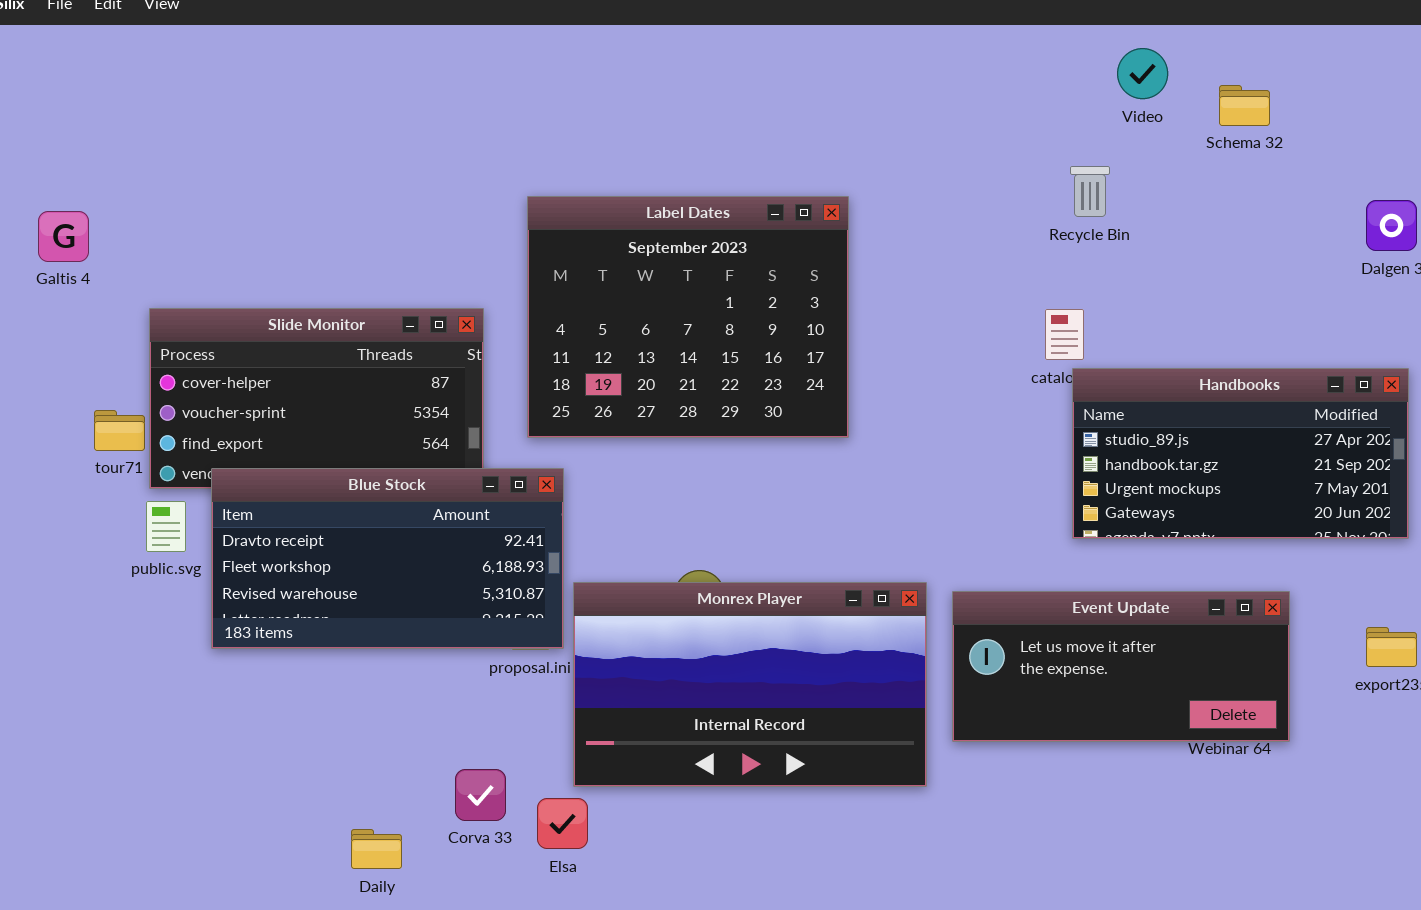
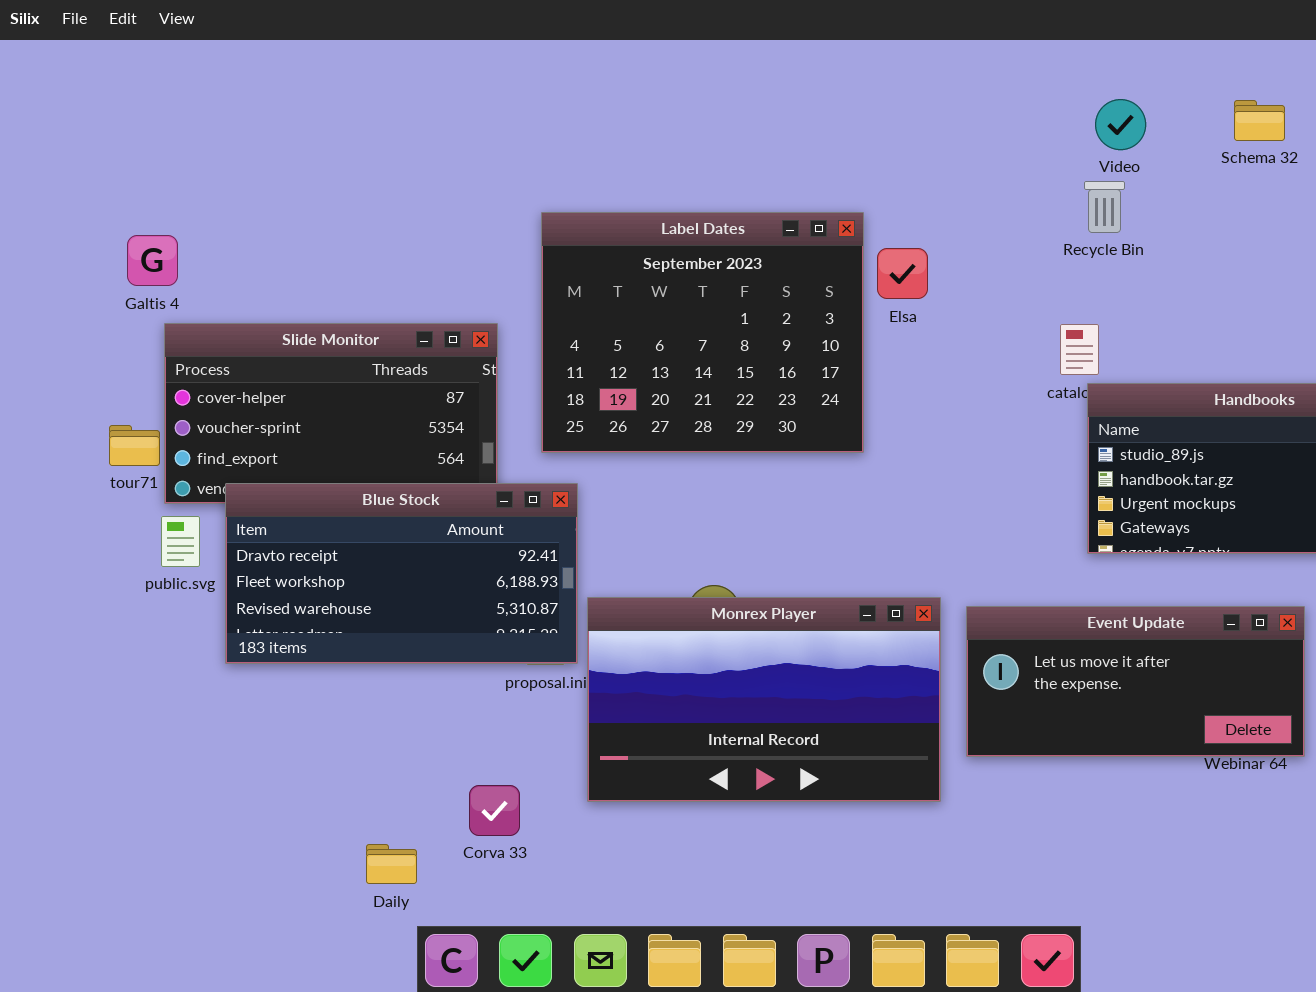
Video: [1117,48,1168,99] -> [1095,99,1146,150], moved
Galtis 4: [38,211,89,262] -> [127,235,178,286], moved
Elsa: [537,798,588,849] -> [877,248,928,299], moved

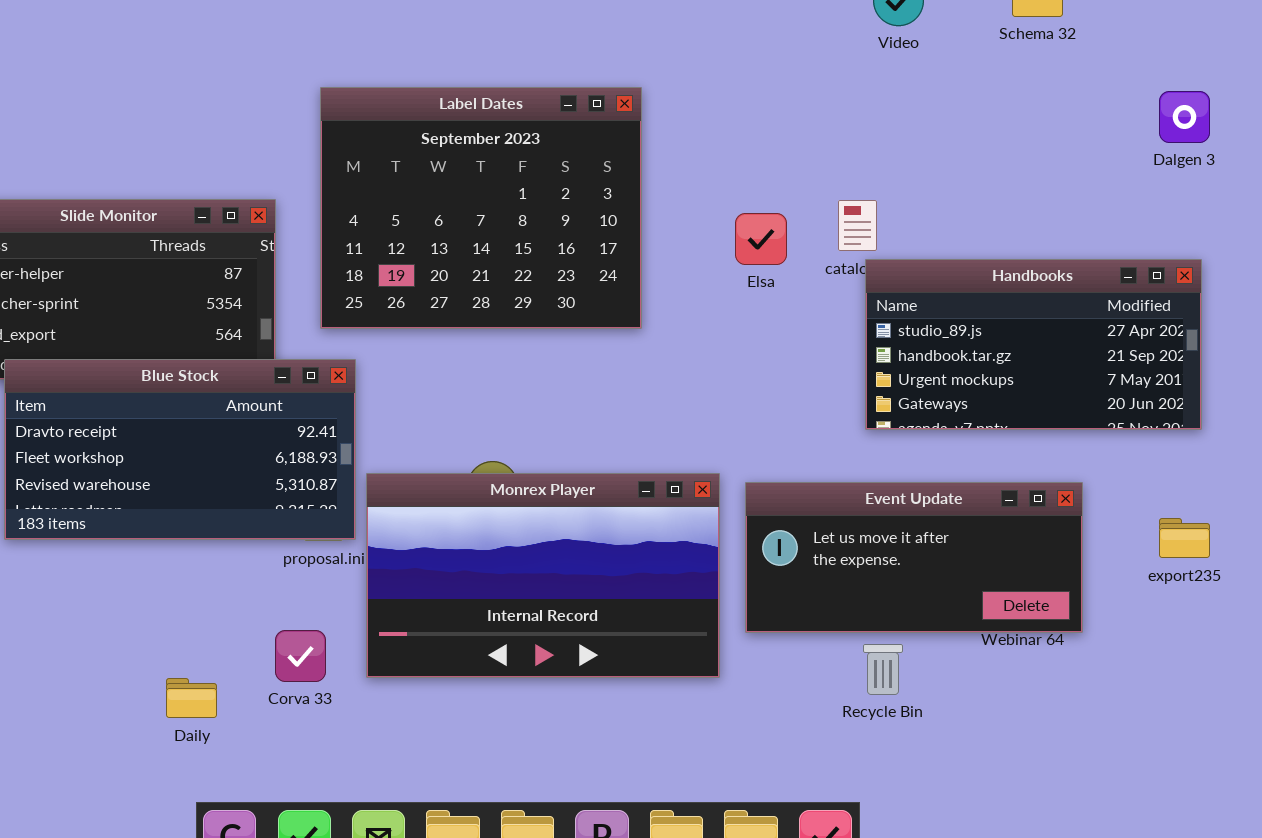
Recycle Bin: [1084,181,1125,233] -> [863,644,903,695], moved
Elsa: [877,248,928,299] -> [735,213,787,265], moved
Corva 33: [469,785,520,836] -> [275,630,326,682], moved
Daily: [366,844,417,884] -> [166,678,217,718], moved

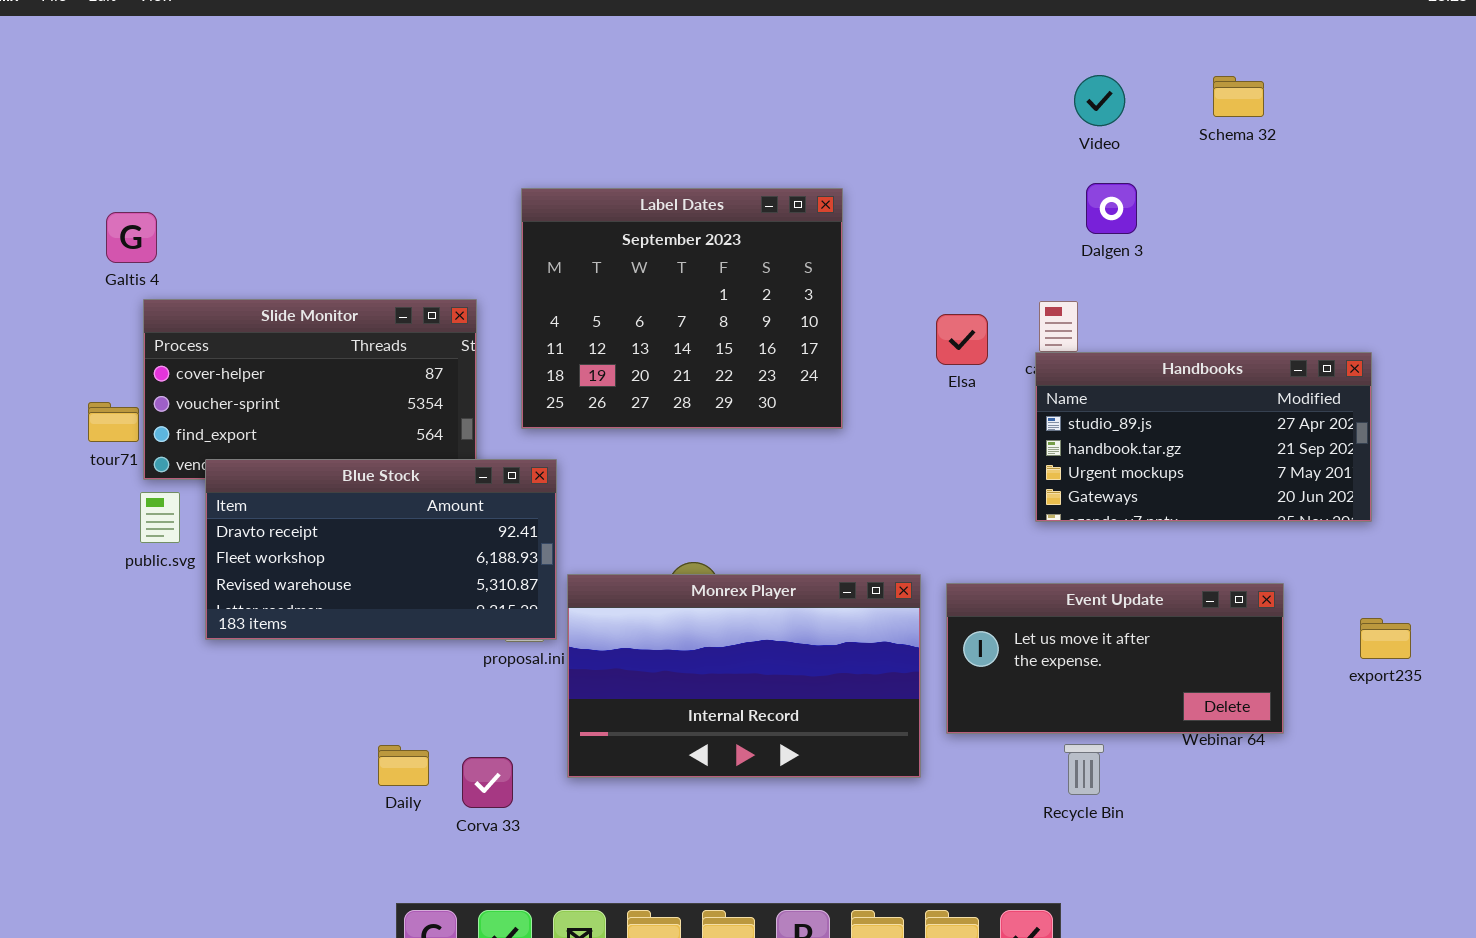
Dalgen 3: [1159,91,1210,143] -> [1086,183,1137,234], moved
Handbooks: [865,259,1202,430] -> [1035,352,1372,522], moved
Corva 33: [275,630,326,682] -> [462,757,513,808], moved
Daily: [166,678,217,718] -> [378,745,429,786], moved

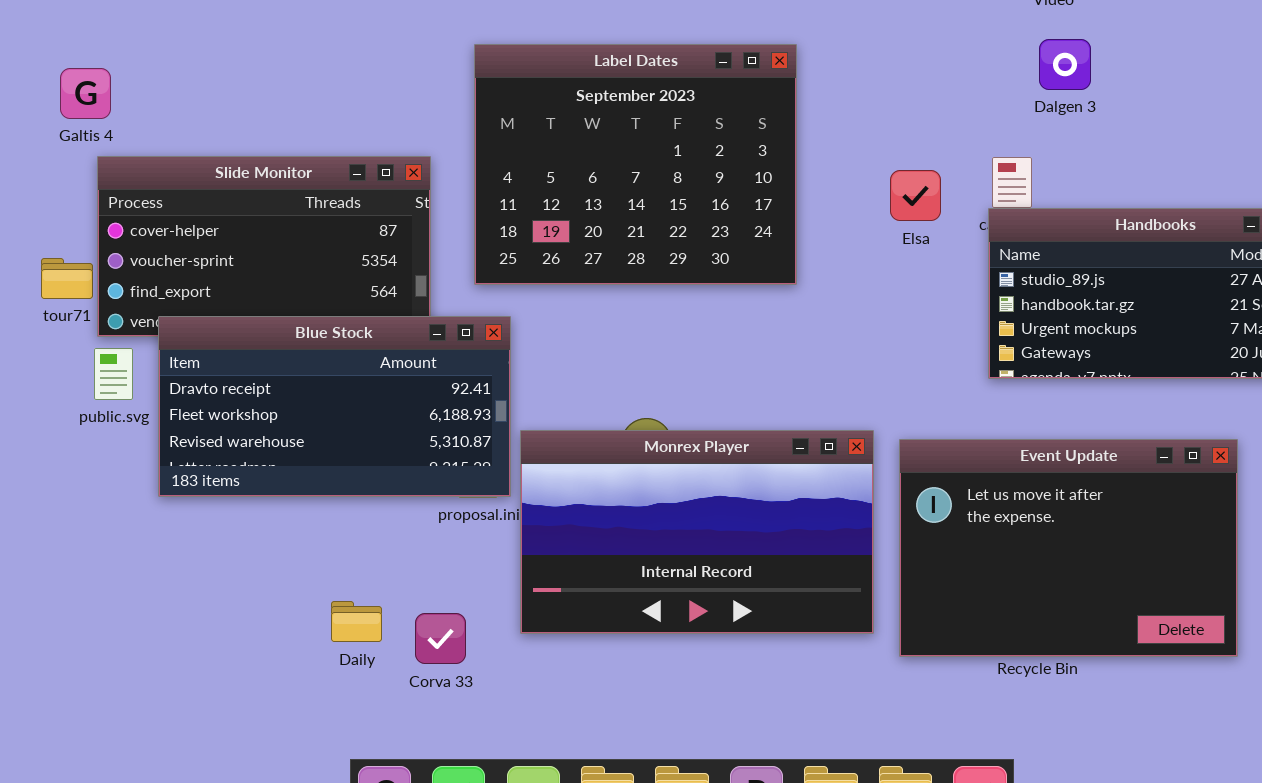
Event Update: [946,583,1284,734] -> [899,439,1238,657], resized

